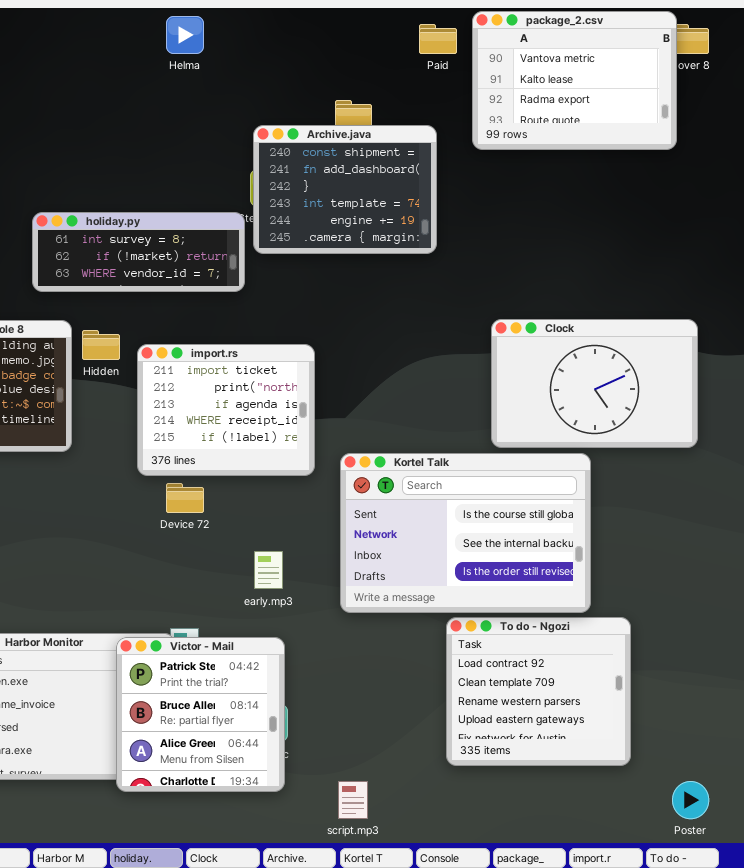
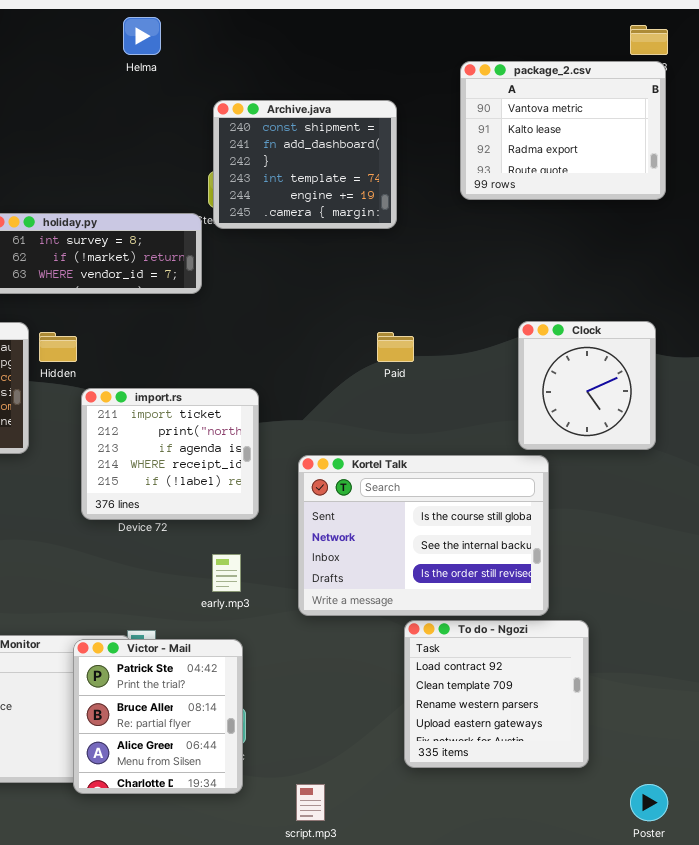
package_2.csv: [472,11,677,150] -> [460,61,666,200], moved
Paid: [419,24,457,54] -> [377,332,414,362], moved
Archive.java: [253,125,437,254] -> [213,100,397,229], moved
Clock: [491,319,698,448] -> [518,321,656,450], resized
import.rs: [137,344,315,476] -> [81,388,259,520], moved

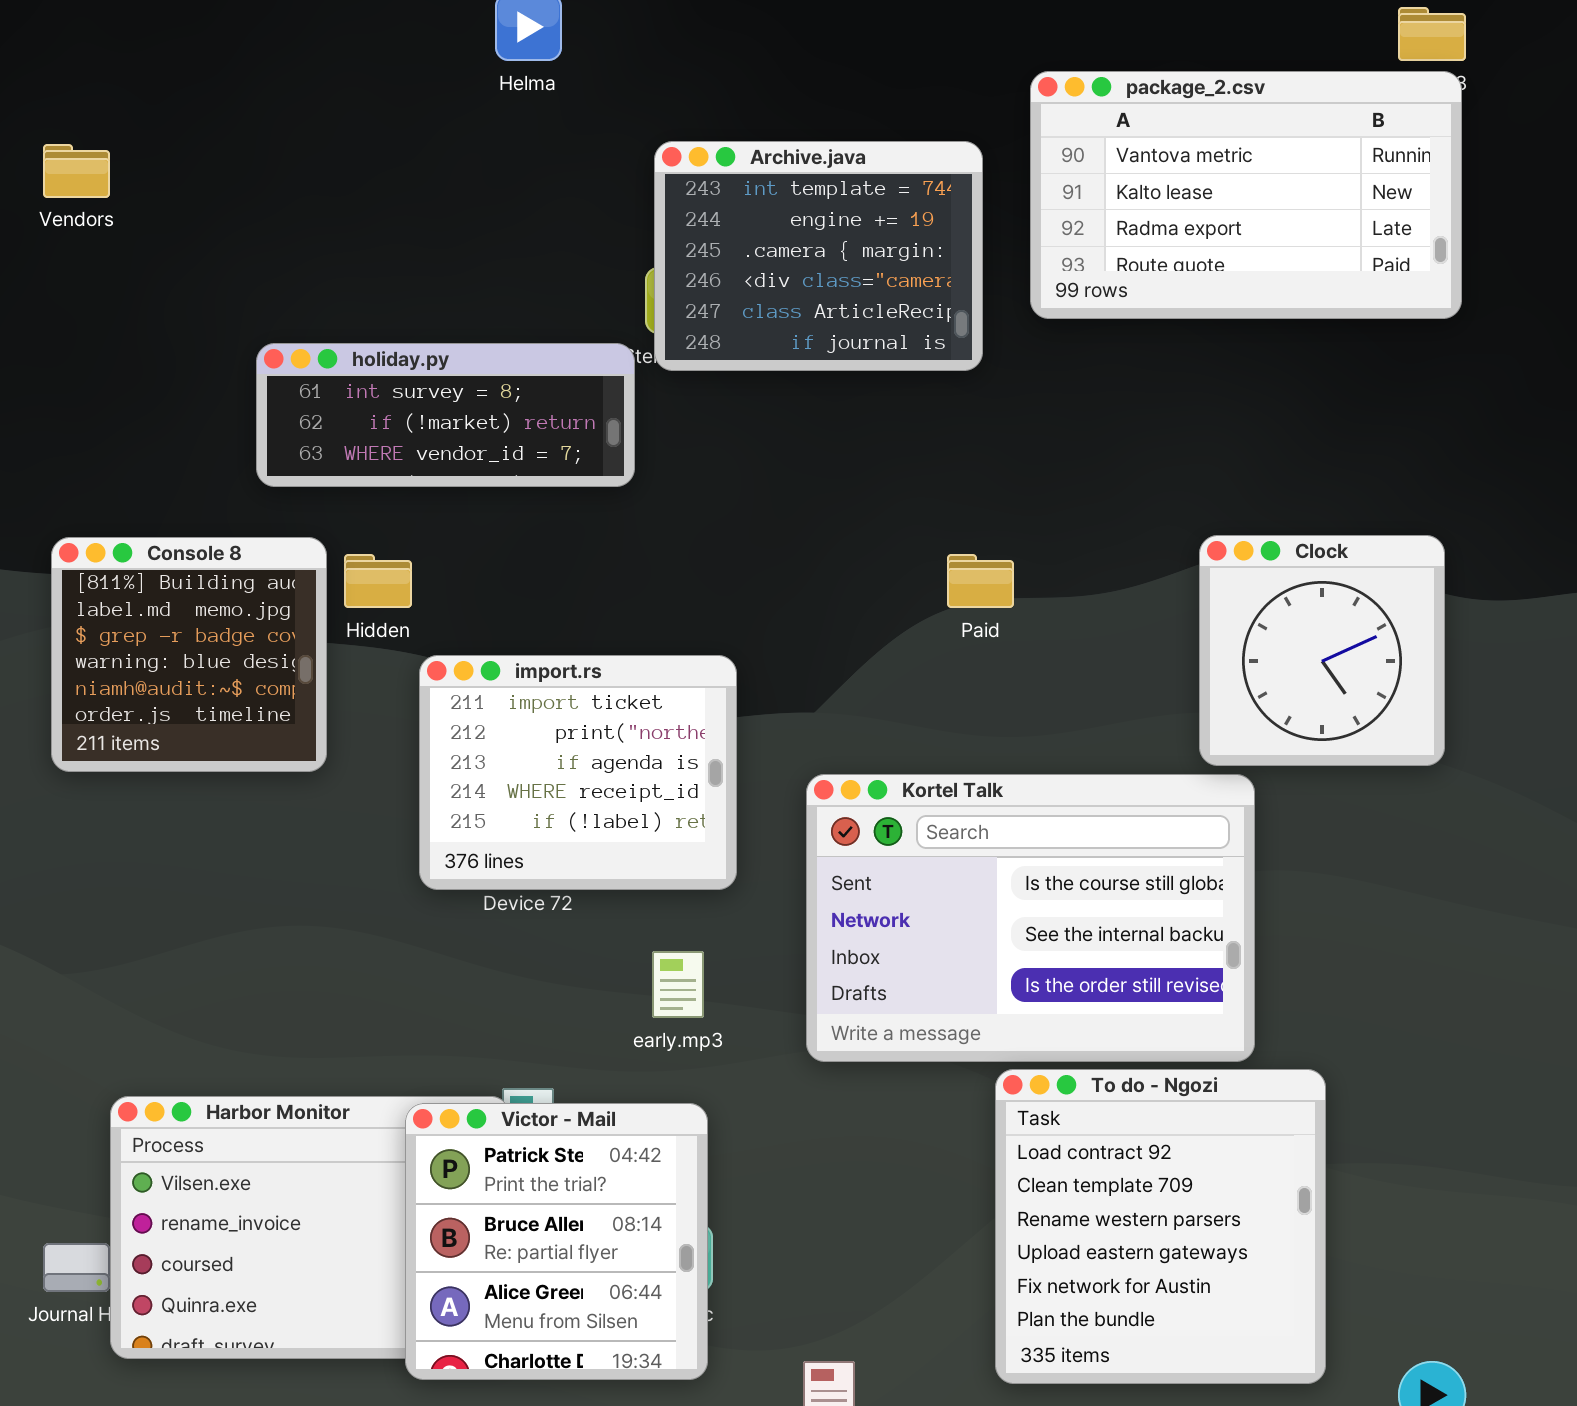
package_2.csv: [460,61,666,200] -> [1030,71,1462,319], resized
Archive.java: [213,100,397,229] -> [654,141,983,371], scrolled down 3 rows
To do - Ngozi: [404,620,589,768] -> [995,1069,1326,1384], resized

